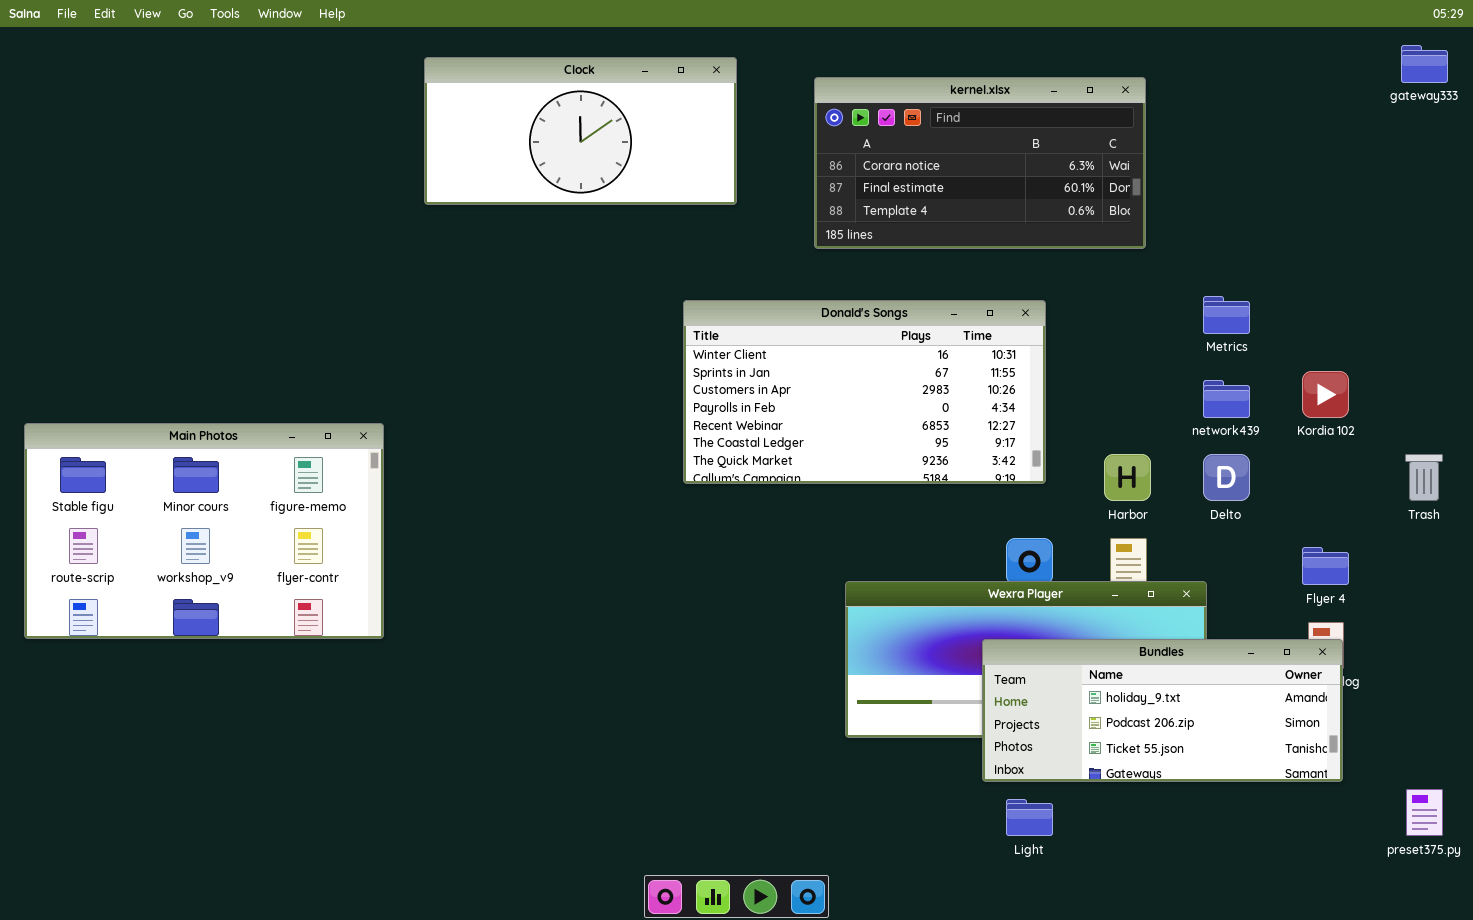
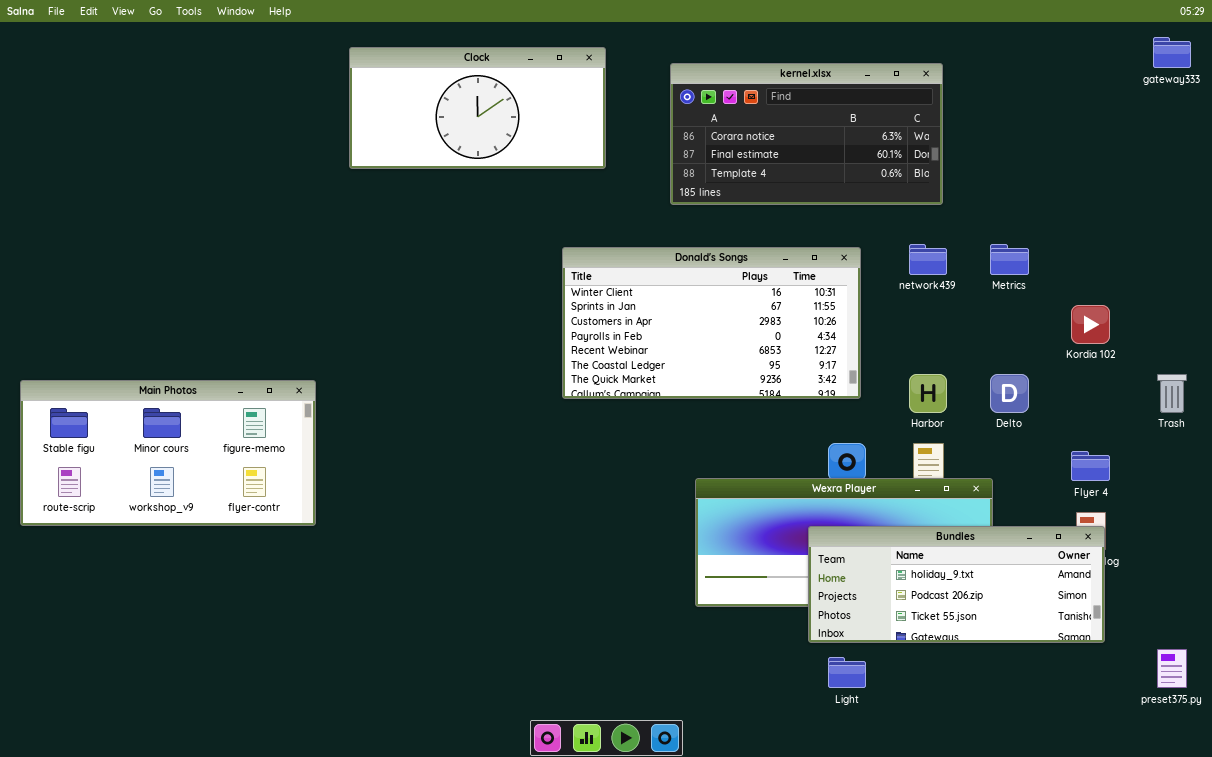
network439: [1203,380,1250,418] -> [909,244,947,275], moved
Main Photos: [24,423,384,639] -> [20,380,316,526], resized

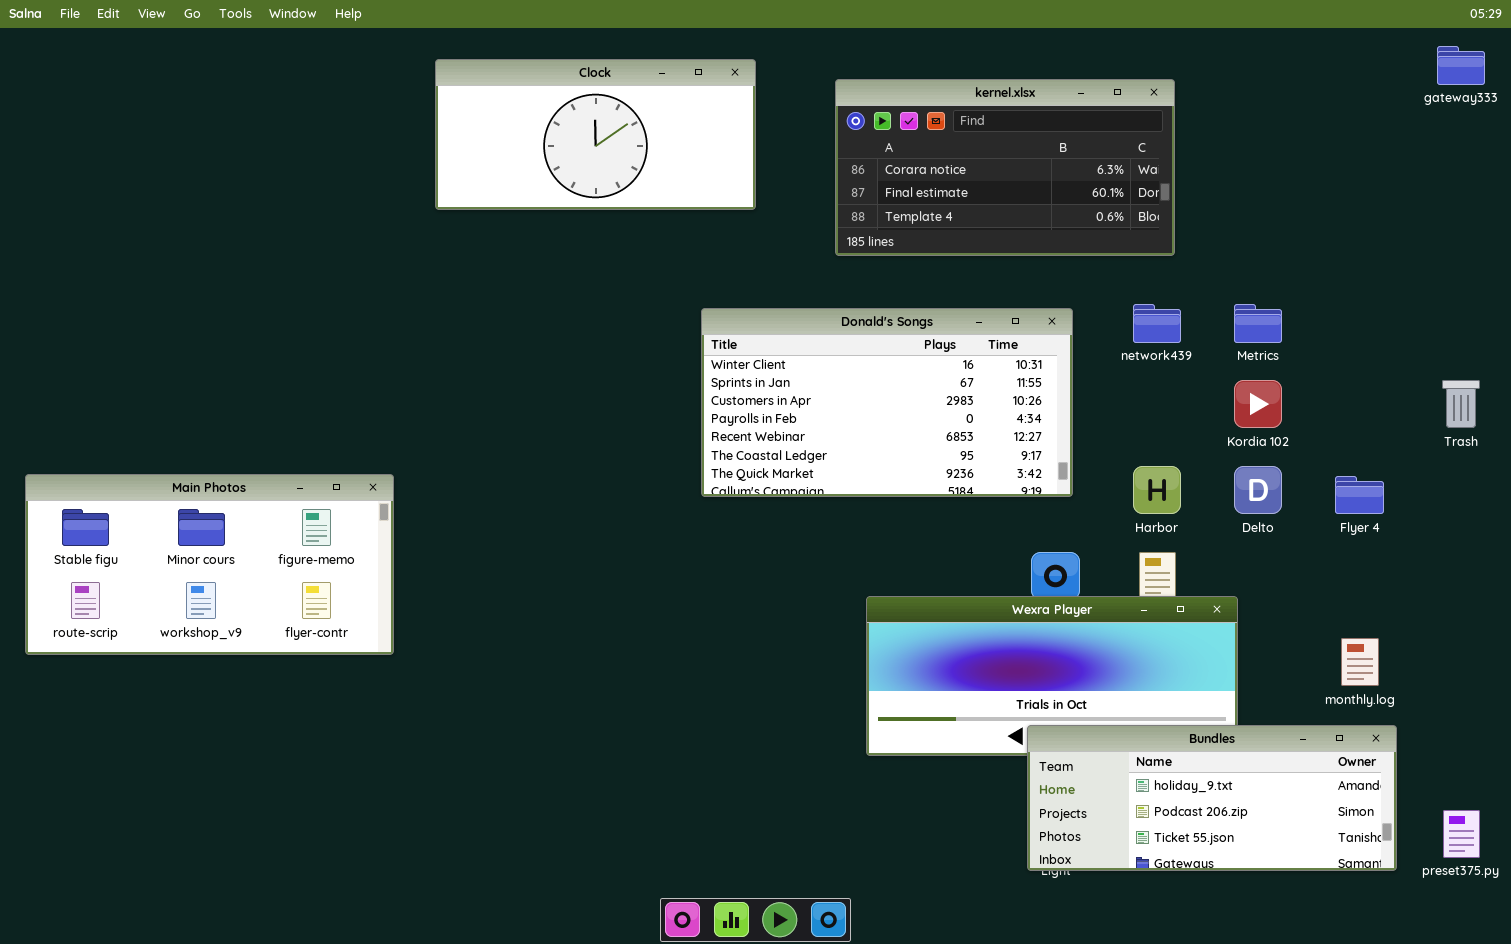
Kordia 102: [1071,305,1110,344] -> [1234,380,1282,428], moved
Trash: [1157,374,1187,413] -> [1442,380,1480,428], moved
Flyer 4: [1071,451,1110,481] -> [1335,476,1384,514], moved
Bundles: [808,526,1105,643] -> [1027,725,1397,871], moved

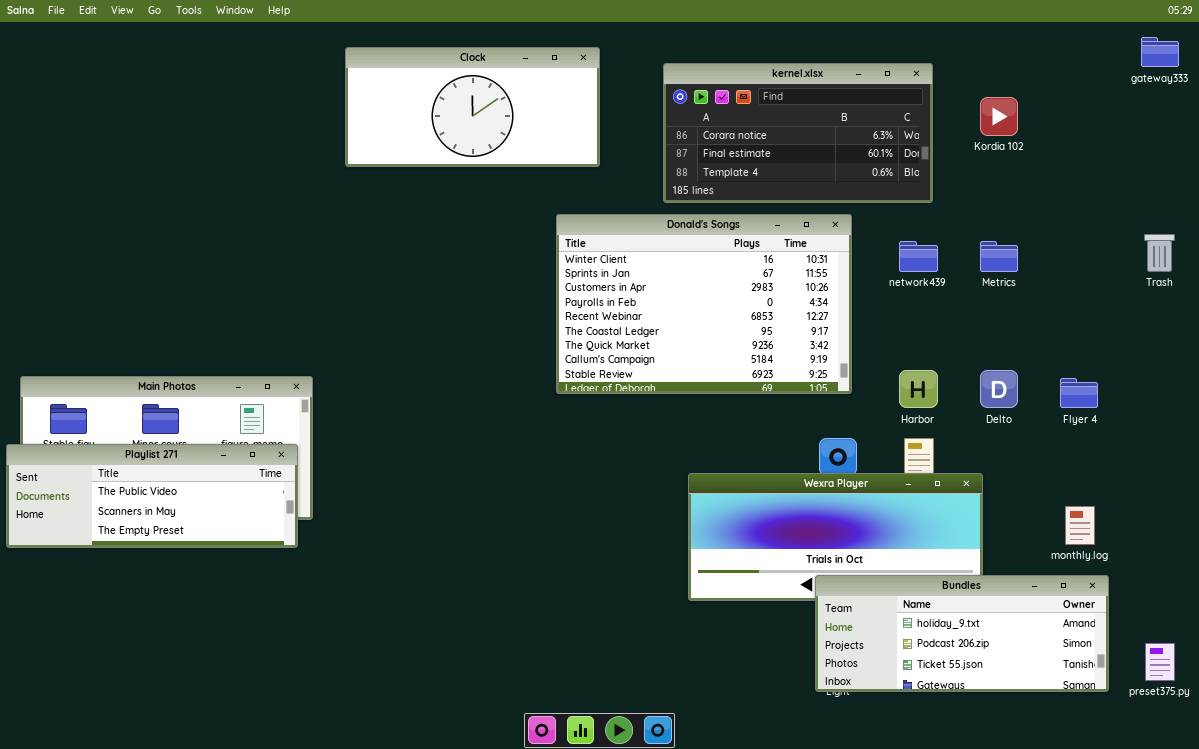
Donald's Songs: [701,308,1073,497] -> [556,214,852,394], resized
Kordia 102: [1234,380,1282,428] -> [980,97,1018,136], moved
Trash: [1442,380,1480,428] -> [1144,234,1175,272], moved
Playlist 271: none -> [6,444,298,548], opened

